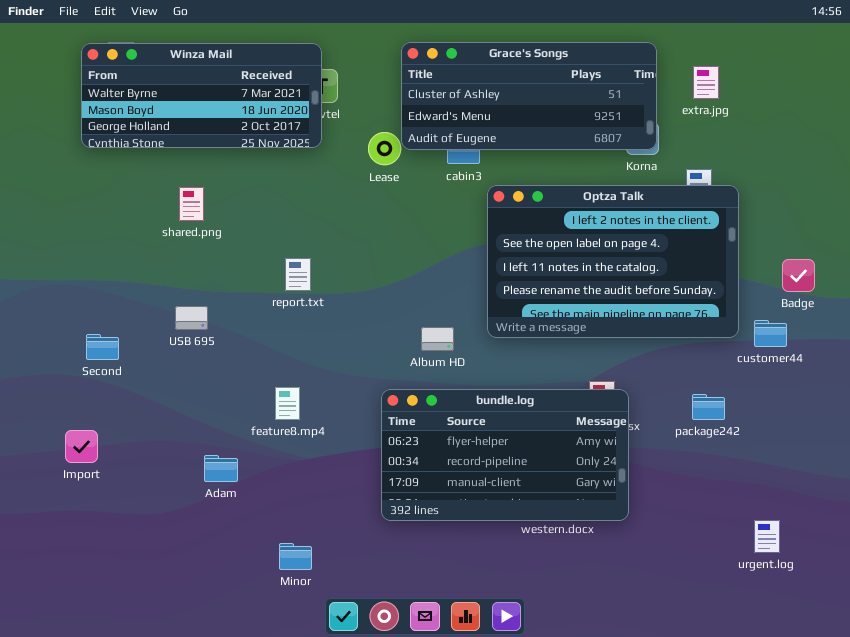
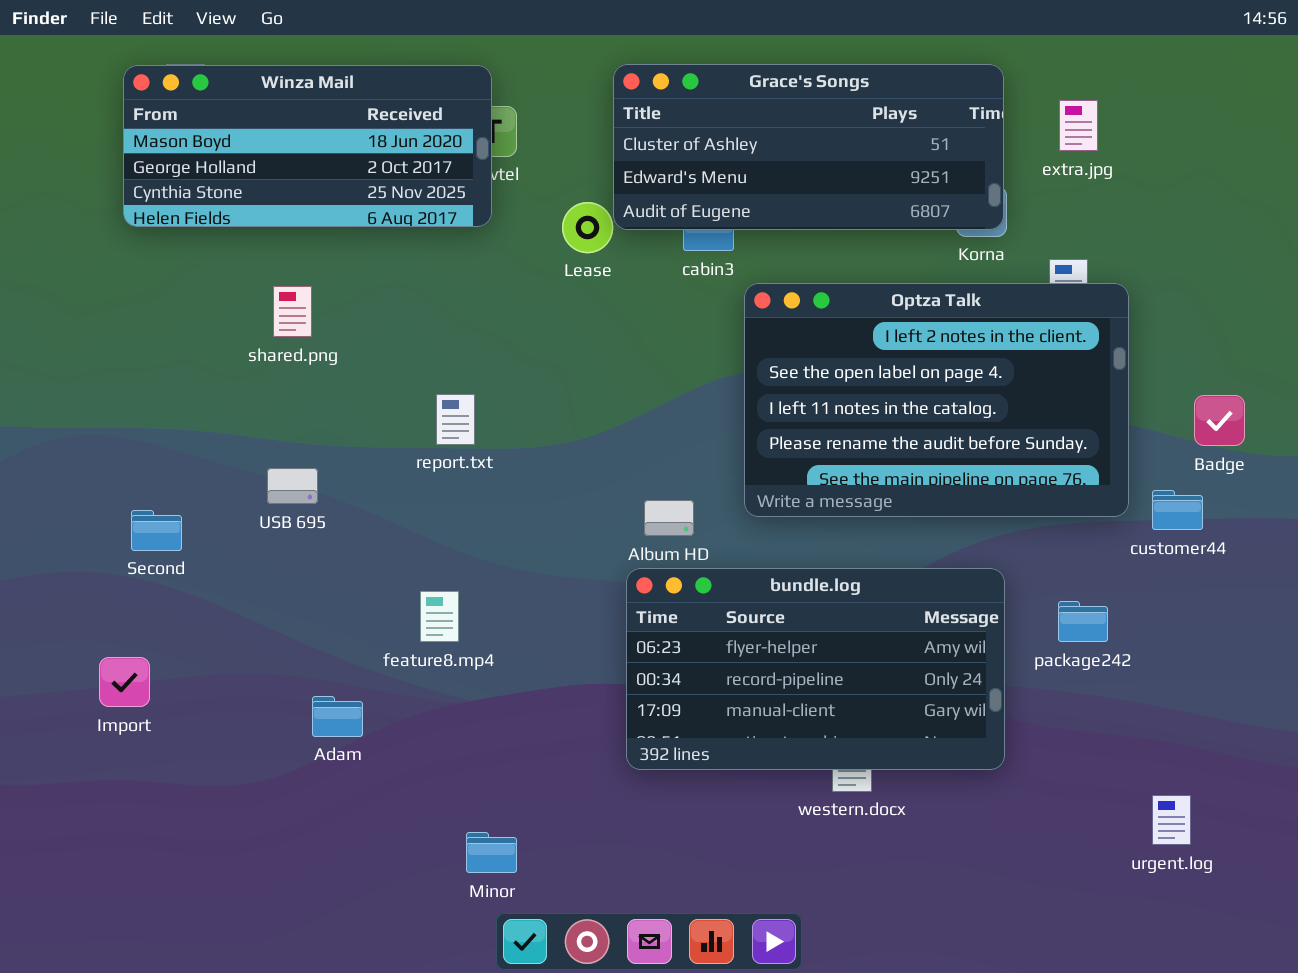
Winza Mail: [81,43,322,148] -> [123,65,492,227], scrolled down 1 row
bundle.log: [381,389,629,521] -> [626,568,1005,770], moved
Minor: [279,543,312,570] -> [466,832,517,873], moved

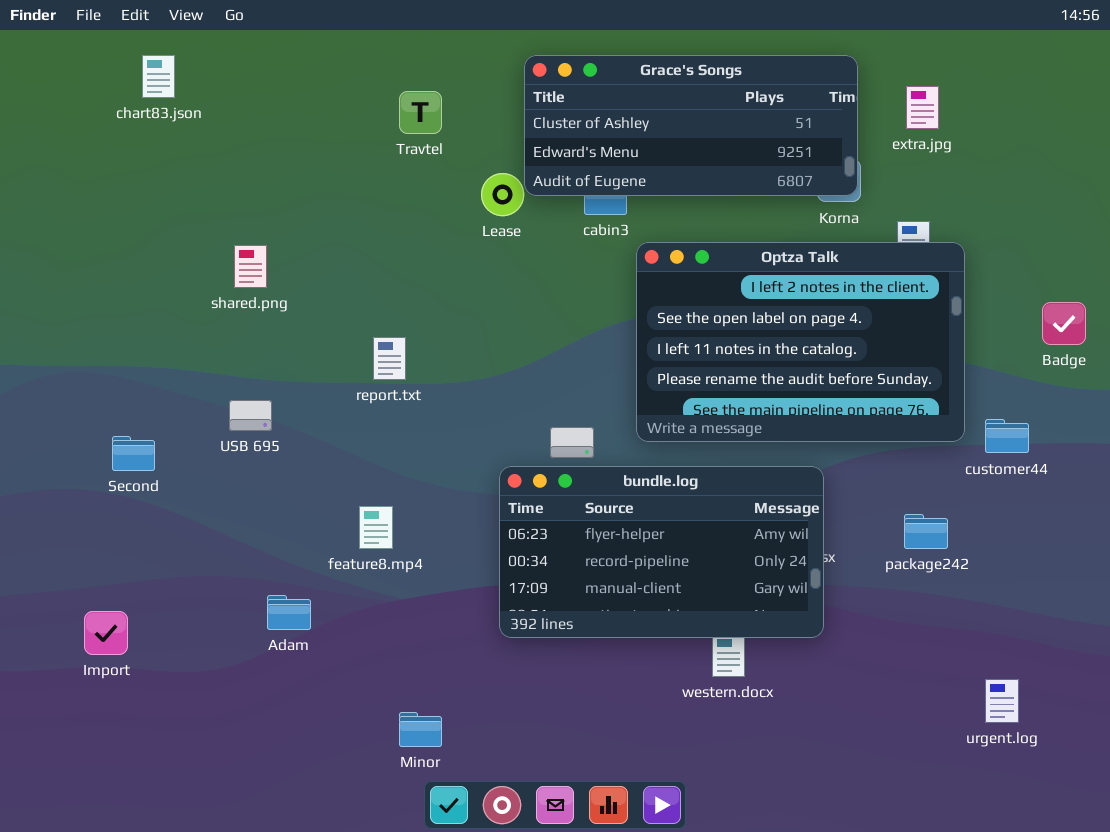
Winza Mail: [123,65,492,227] -> none, closed
Badge: [1194,395,1245,446] -> [1042,302,1086,345], moved
bundle.log: [626,568,1005,770] -> [499,466,824,638], moved
Import: [99,657,150,707] -> [84,611,128,655], moved

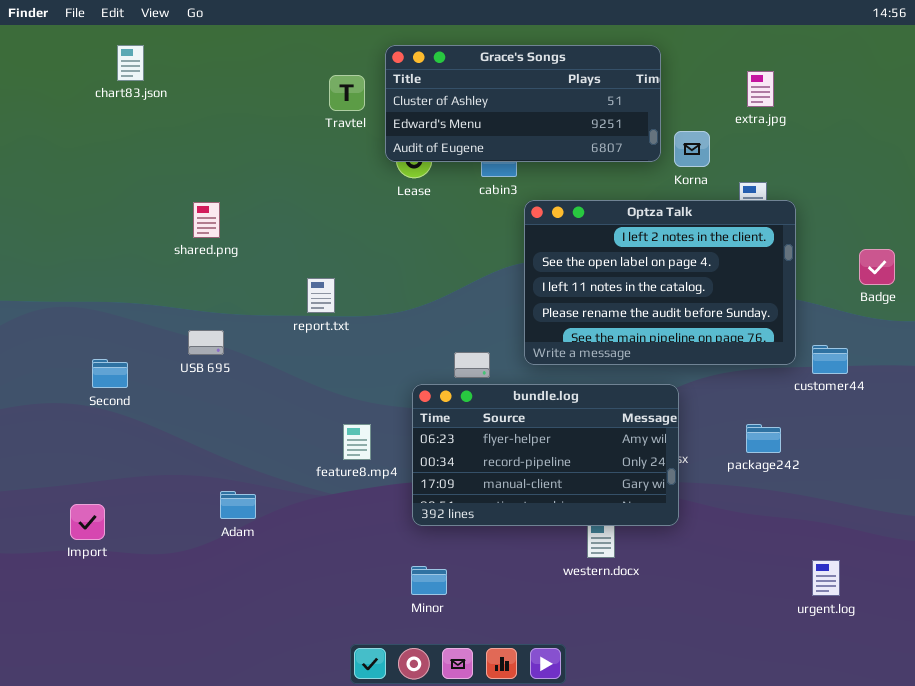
Grace's Songs: [524,55,858,196] -> [385,45,661,162], moved
feature8.mp4: [359,506,393,549] -> [343,424,371,460], moved
Minor: [399,712,442,747] -> [411,566,447,595], moved

